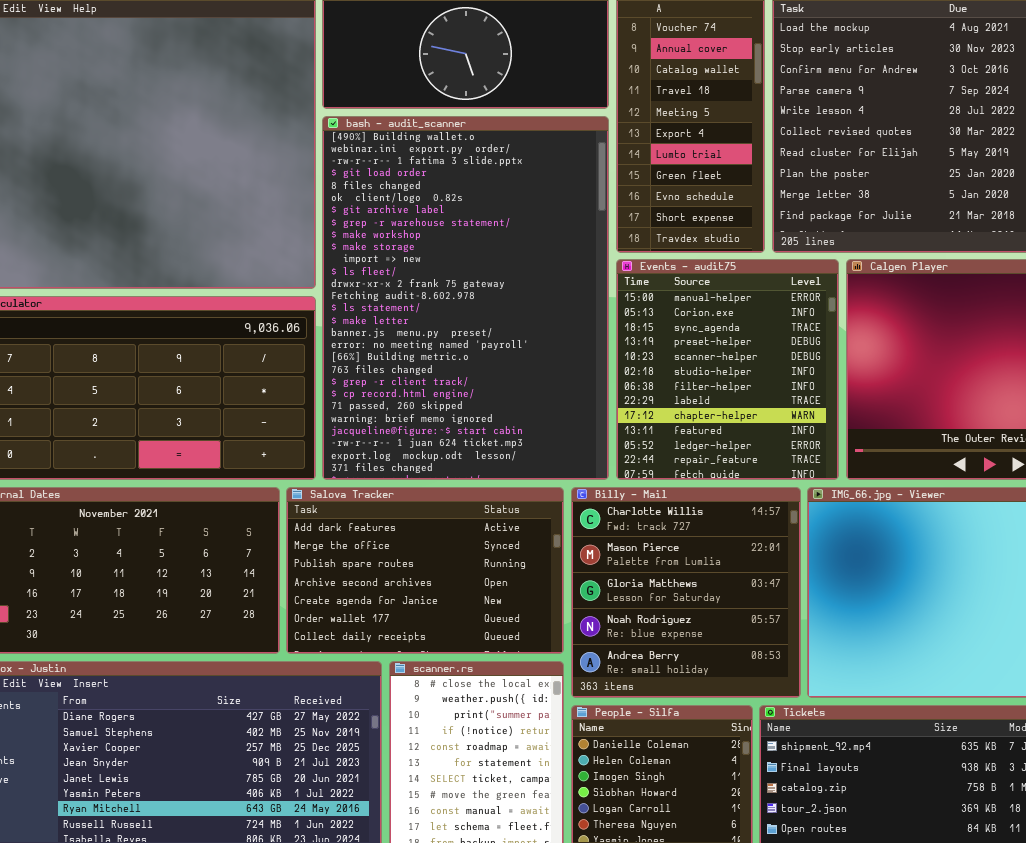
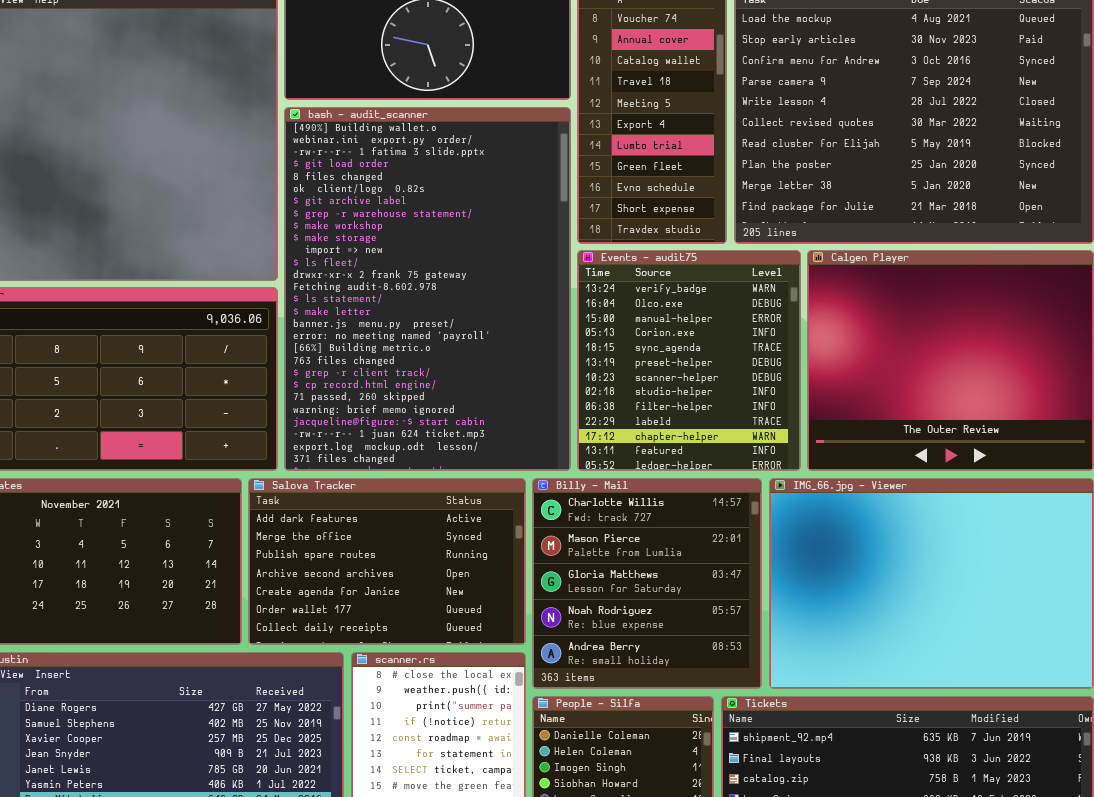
Events - audit75: [616,259,839,480] -> [577,250,801,471], scrolled up 2 rows

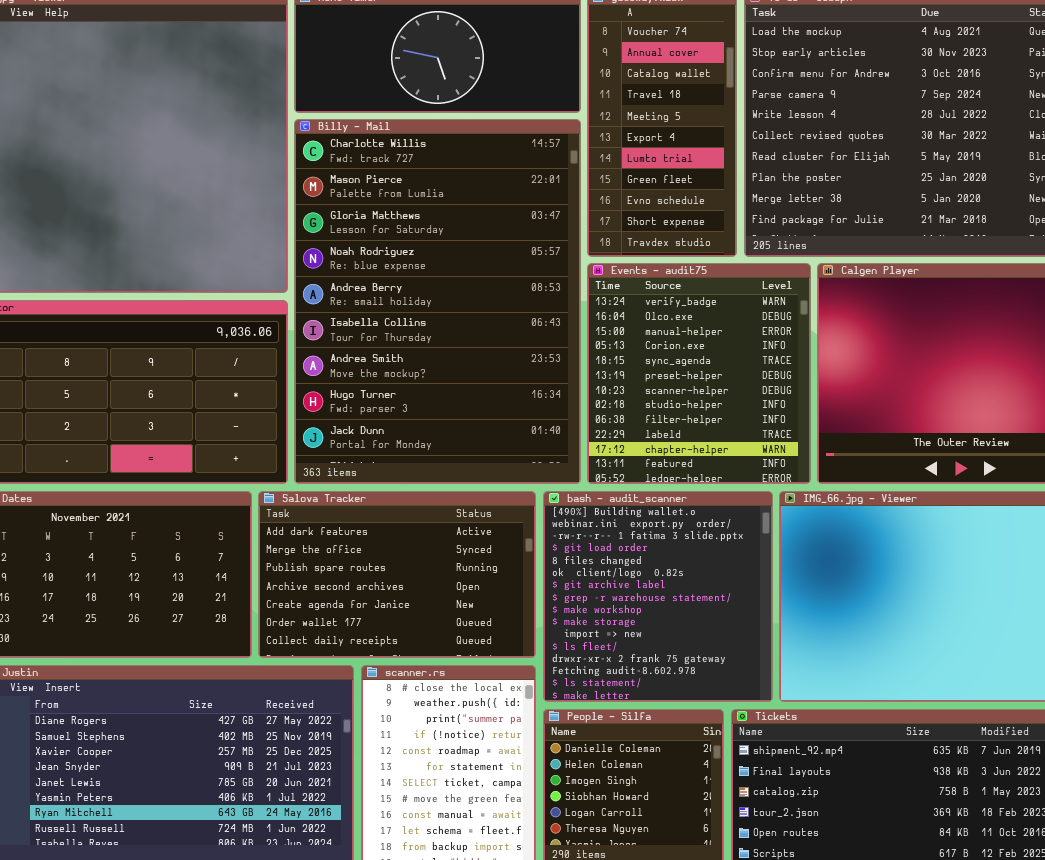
bash - audit_scanner: [284,107,571,471] -> [543,491,773,702], moved, resized
Billy - Mail: [532,478,762,689] -> [294,119,581,484], moved, resized

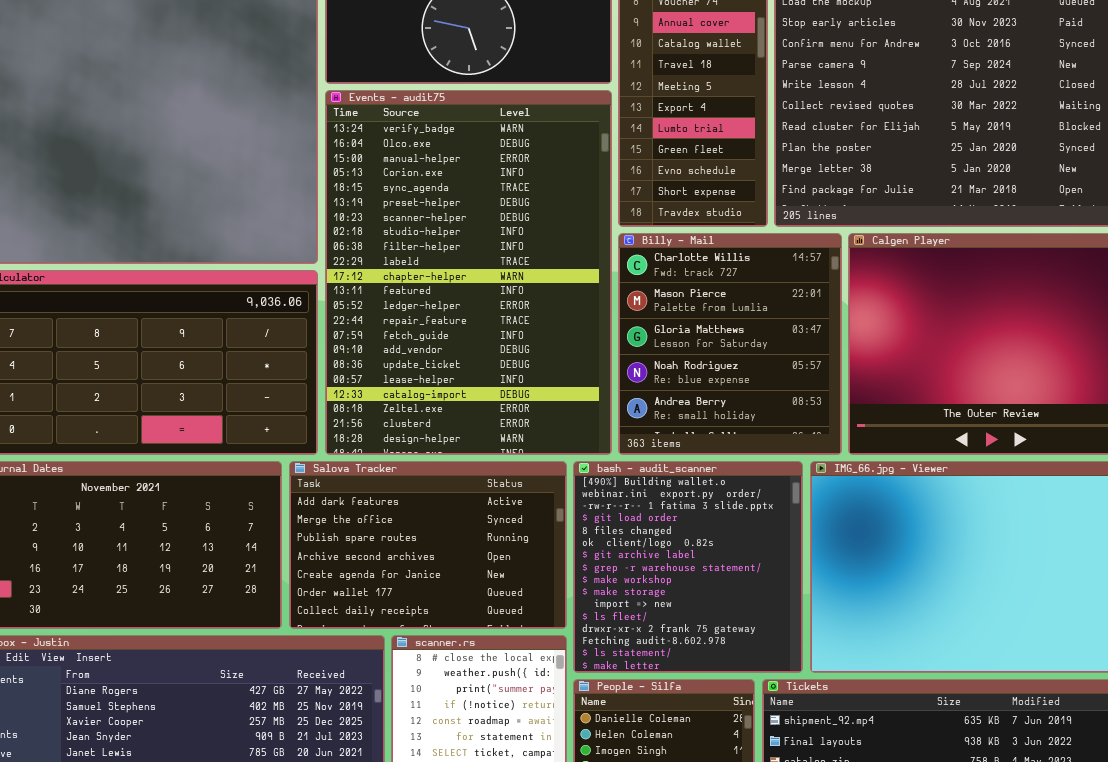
Billy - Mail: [294,119,581,484] -> [618,233,842,455], moved, resized
Events - audit75: [587,263,811,484] -> [325,90,612,455], moved, resized

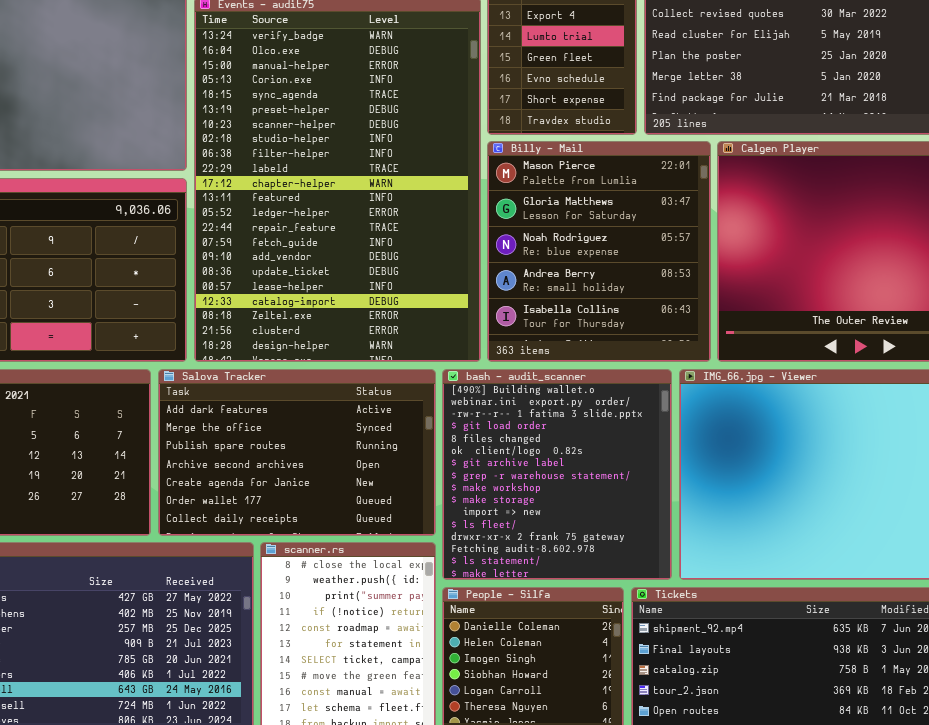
Billy - Mail: [618,233,842,455] -> [487,141,711,362], scrolled down 1 row

